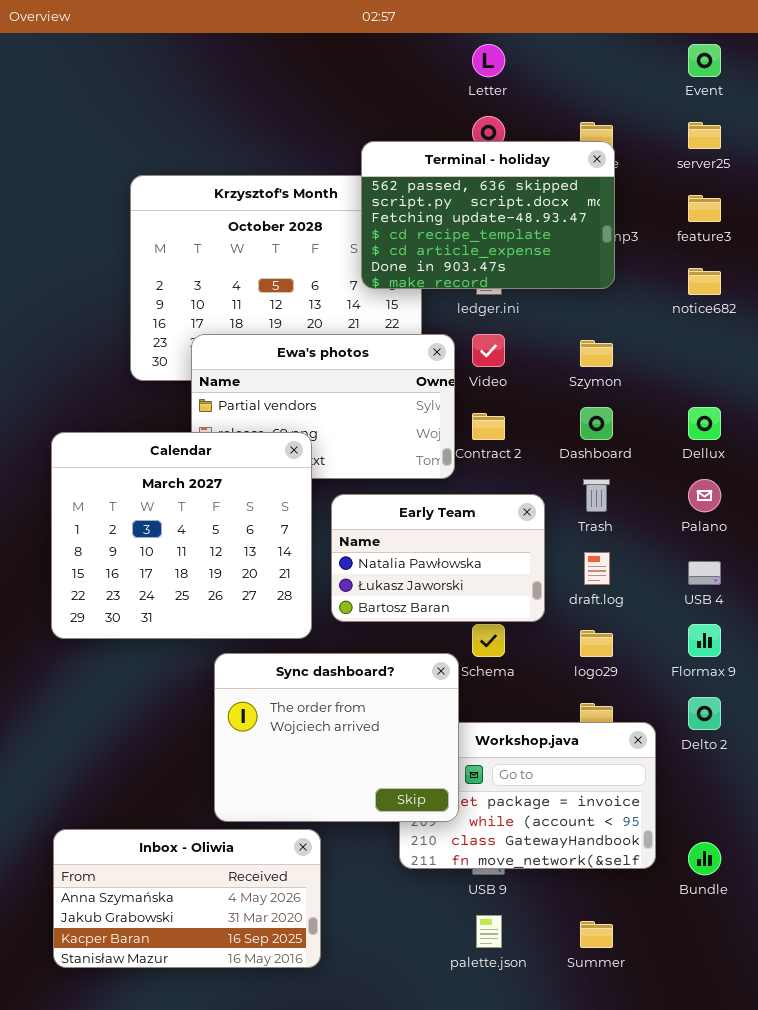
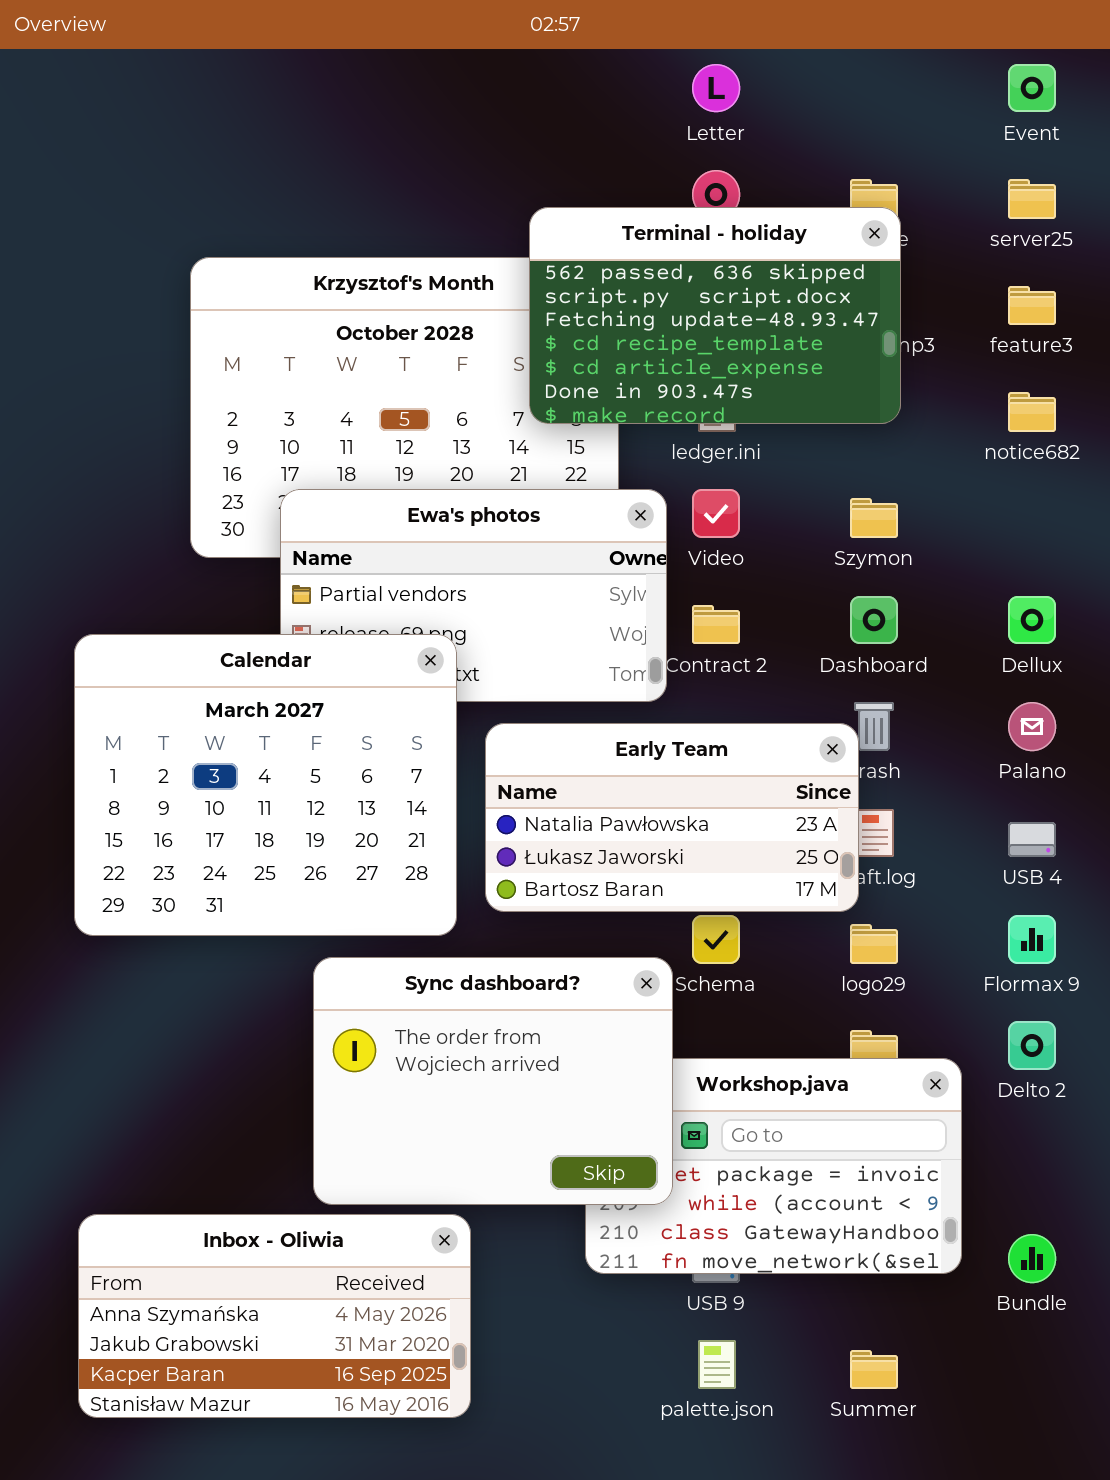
Early Team: [331,494,545,622] -> [485,723,859,912], resized

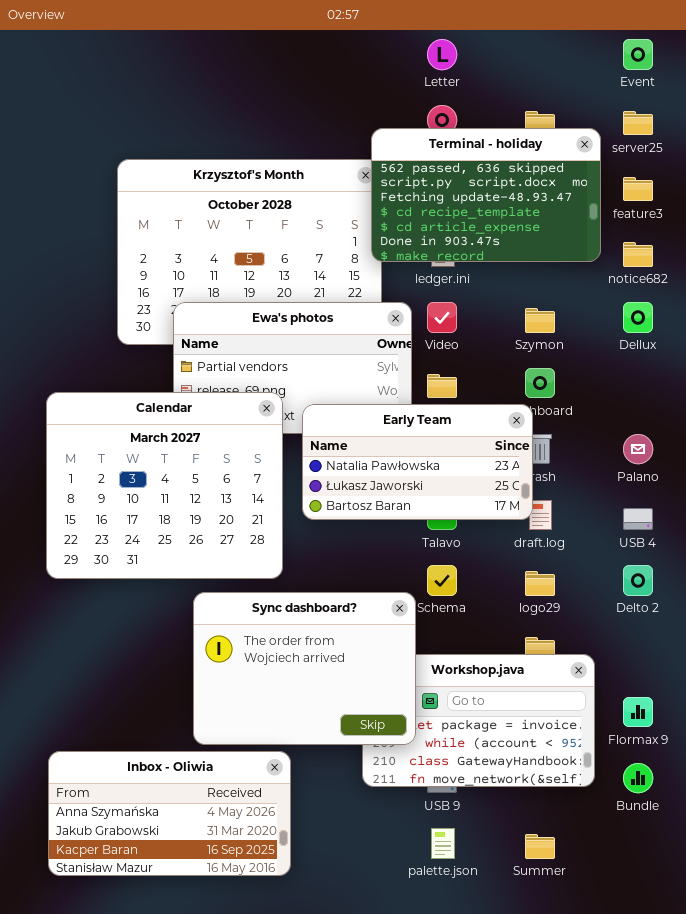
Terminal - holiday: [529,207,901,424] -> [371,128,601,262], moved
Dellux: [1008,596,1056,644] -> [623,302,653,333], moved
Early Team: [485,723,859,912] -> [302,404,533,520], moved
Flormax 9: [1008,915,1056,964] -> [623,697,653,727], moved
Delto 2: [1008,1021,1056,1070] -> [623,565,653,596], moved

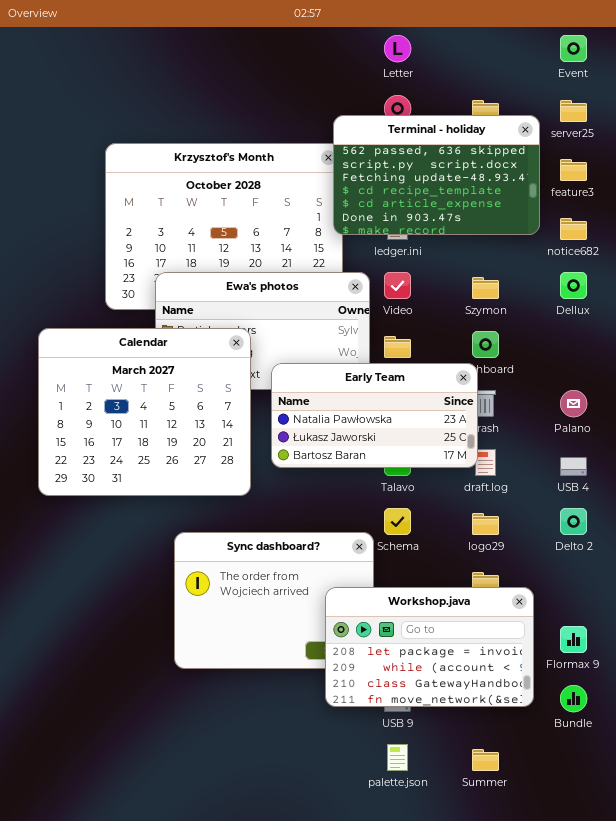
Calendar: [46,392,283,579] -> [38,328,251,496], moved
Workshop.java: [362,654,595,787] -> [325,587,534,707], raised
Inbox - Oliwia: [48,751,291,876] -> none, closed

